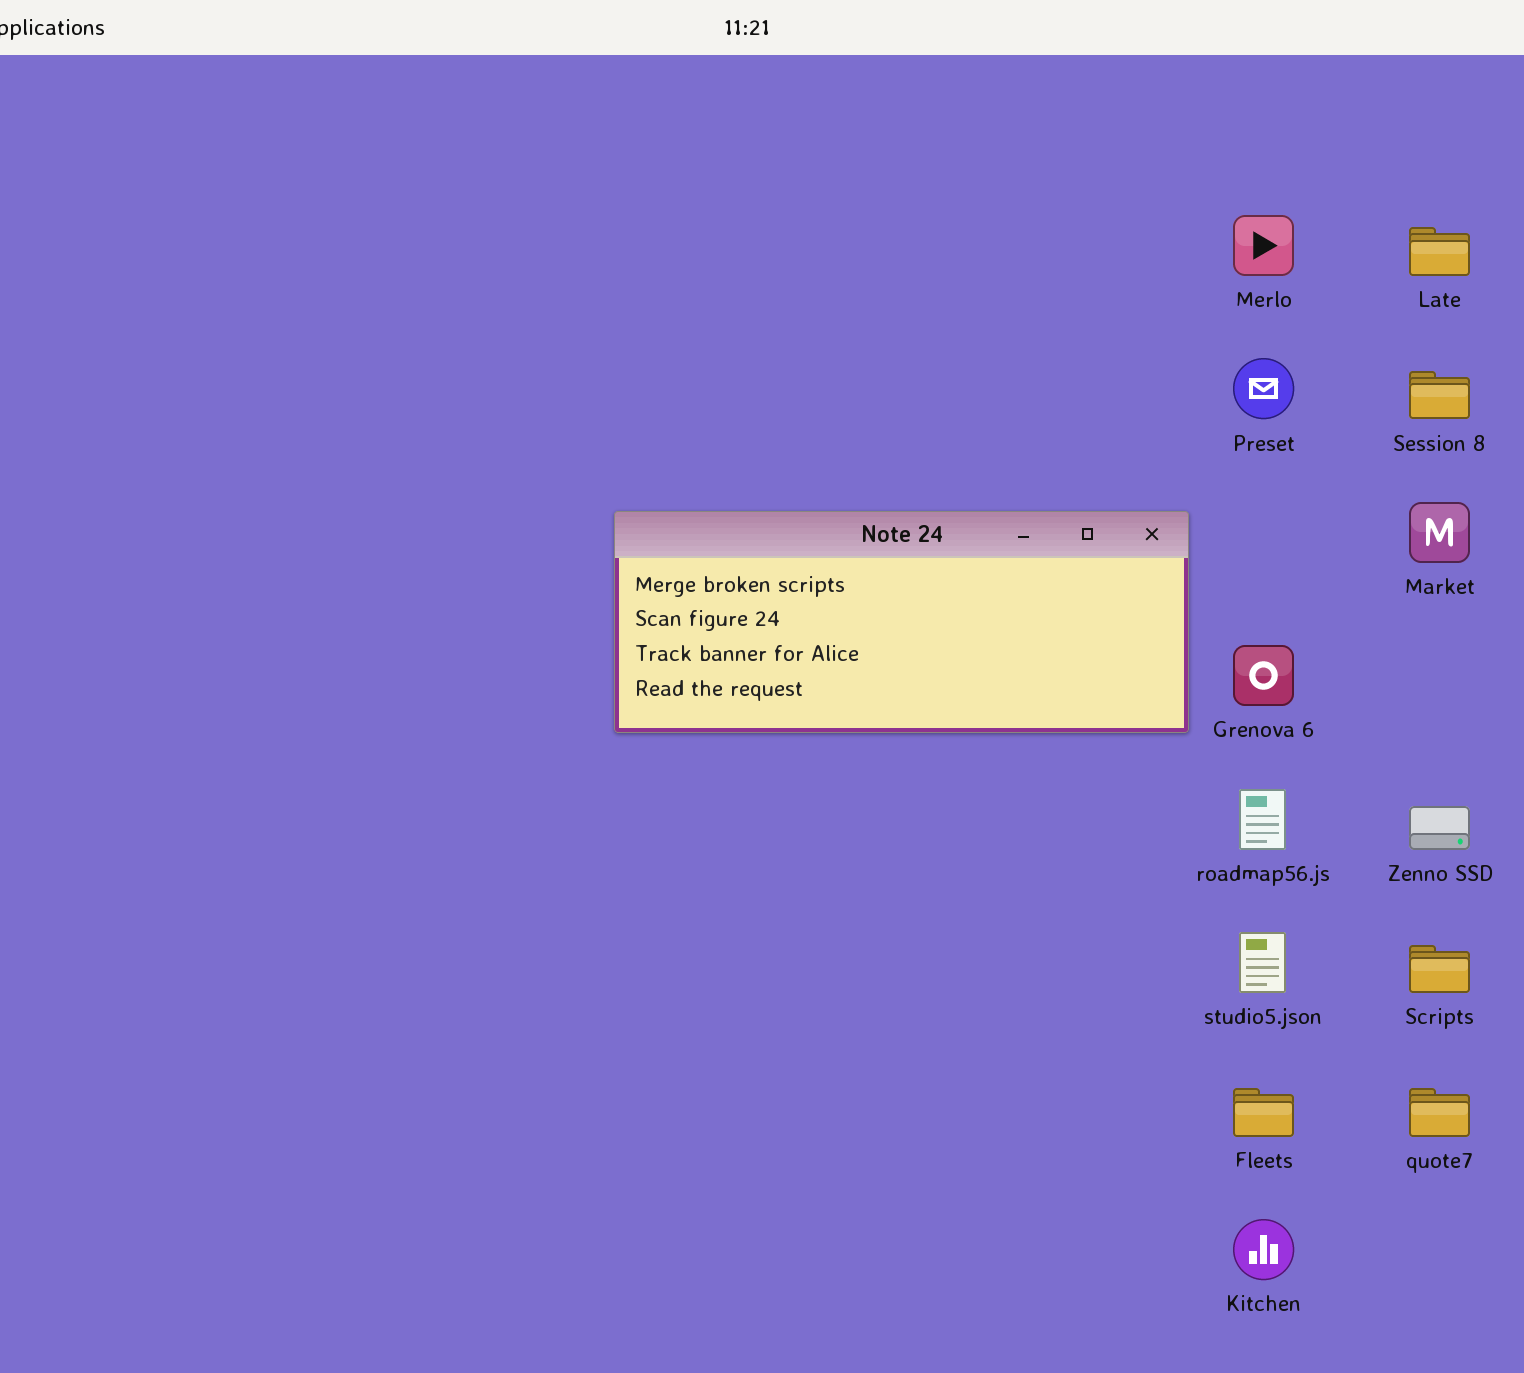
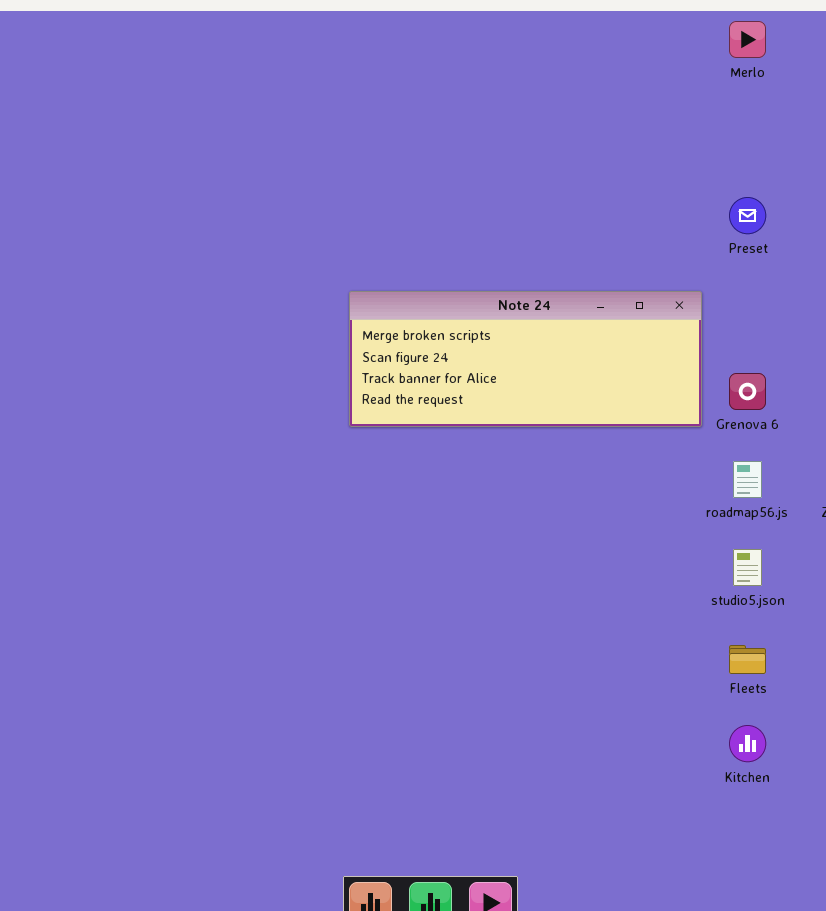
Merlo: [1233,215,1294,276] -> [729,21,766,58], moved

